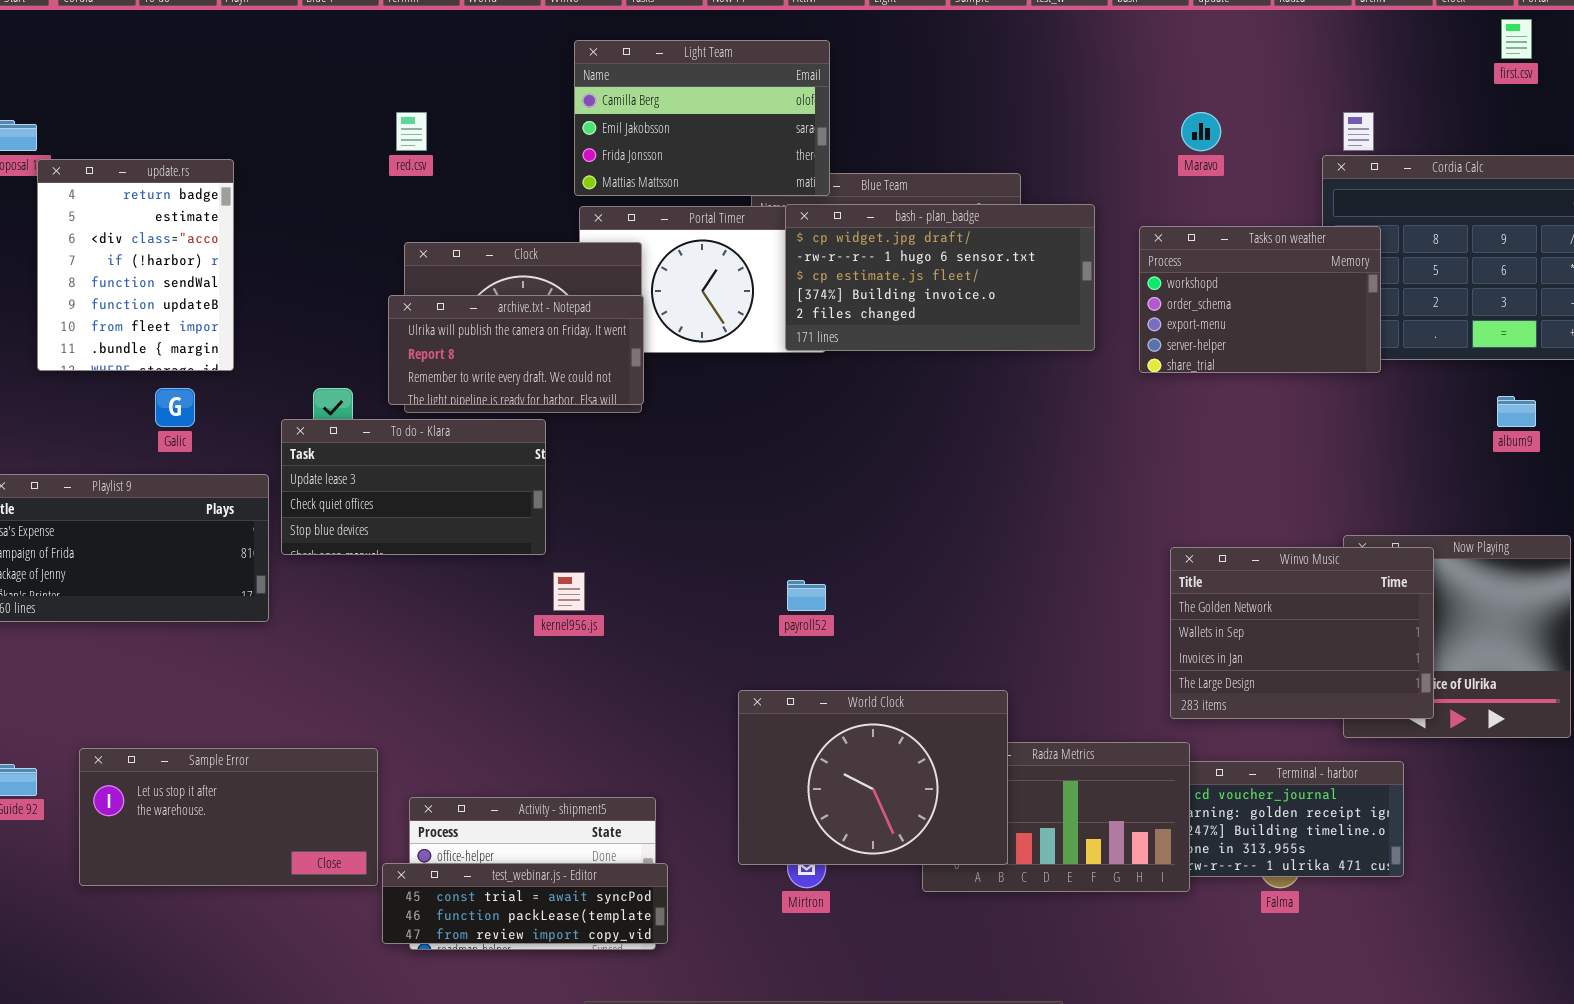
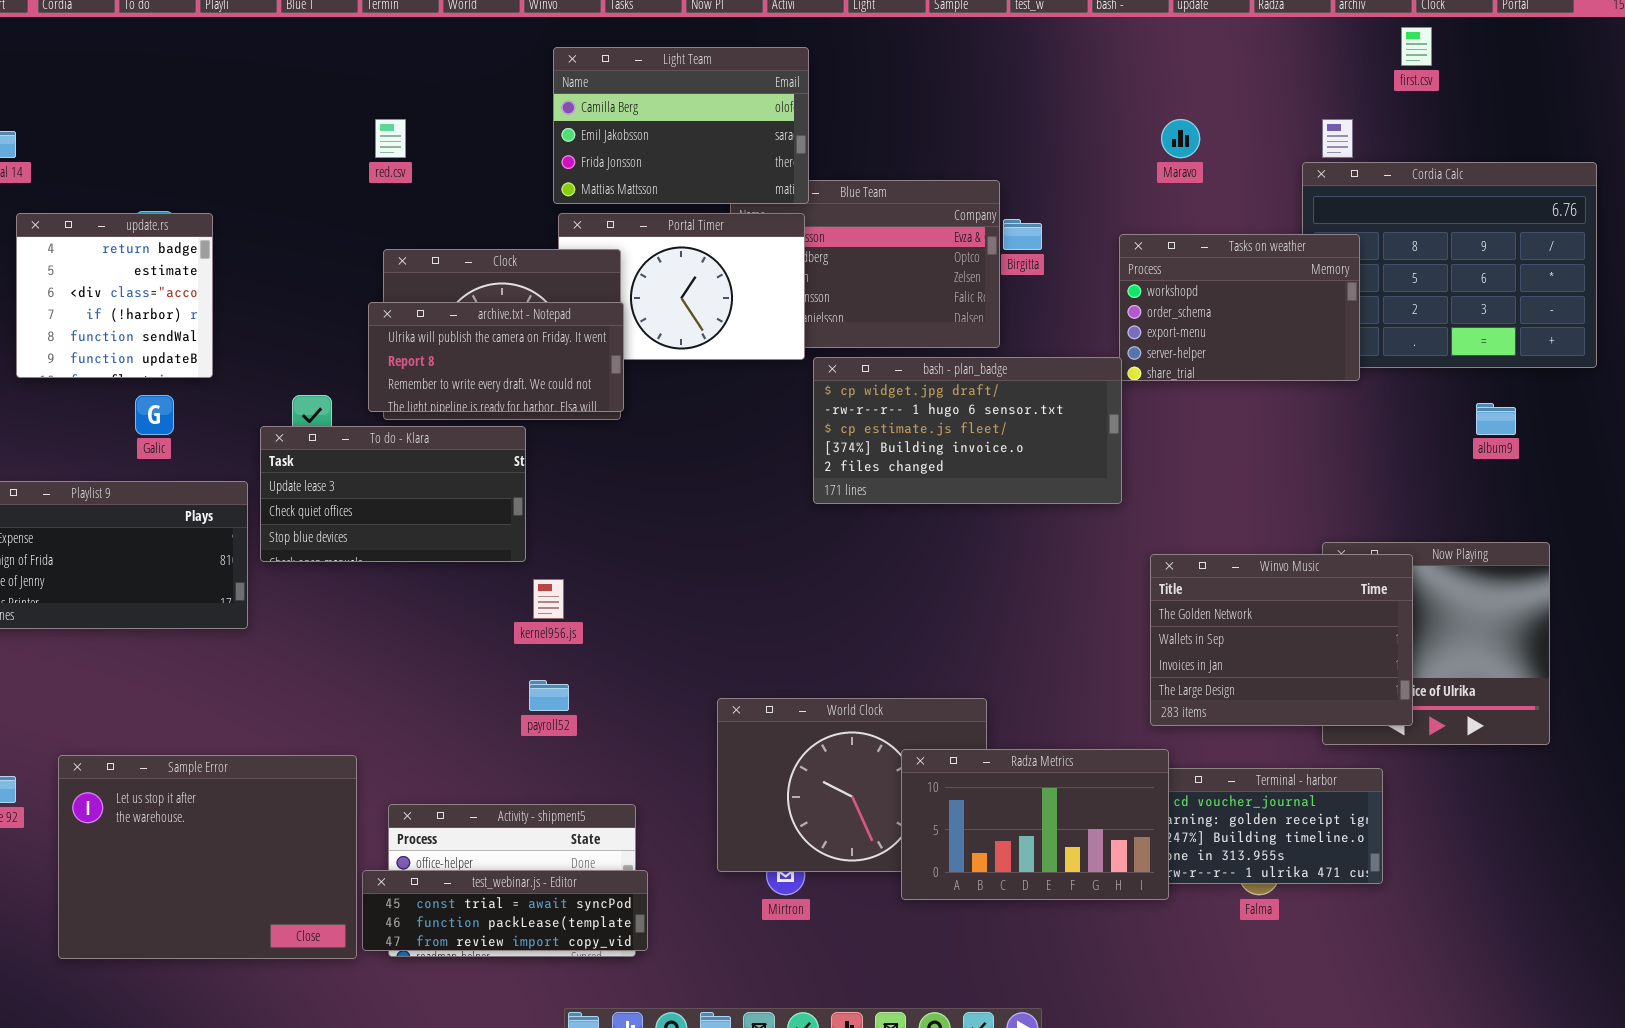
first.csv: [1501,19,1532,59] -> [1401,27,1432,66], moved
update.rs: [37,159,234,371] -> [16,213,213,378], resized
bash - plan_badge: [785,204,1095,351] -> [813,357,1122,504], moved
payroll52: [787,580,826,611] -> [529,680,569,711], moved
Radza Metrics: [922,742,1190,892] -> [901,749,1169,900], raised
Sample Error: [79,748,378,886] -> [58,755,357,959], resized

